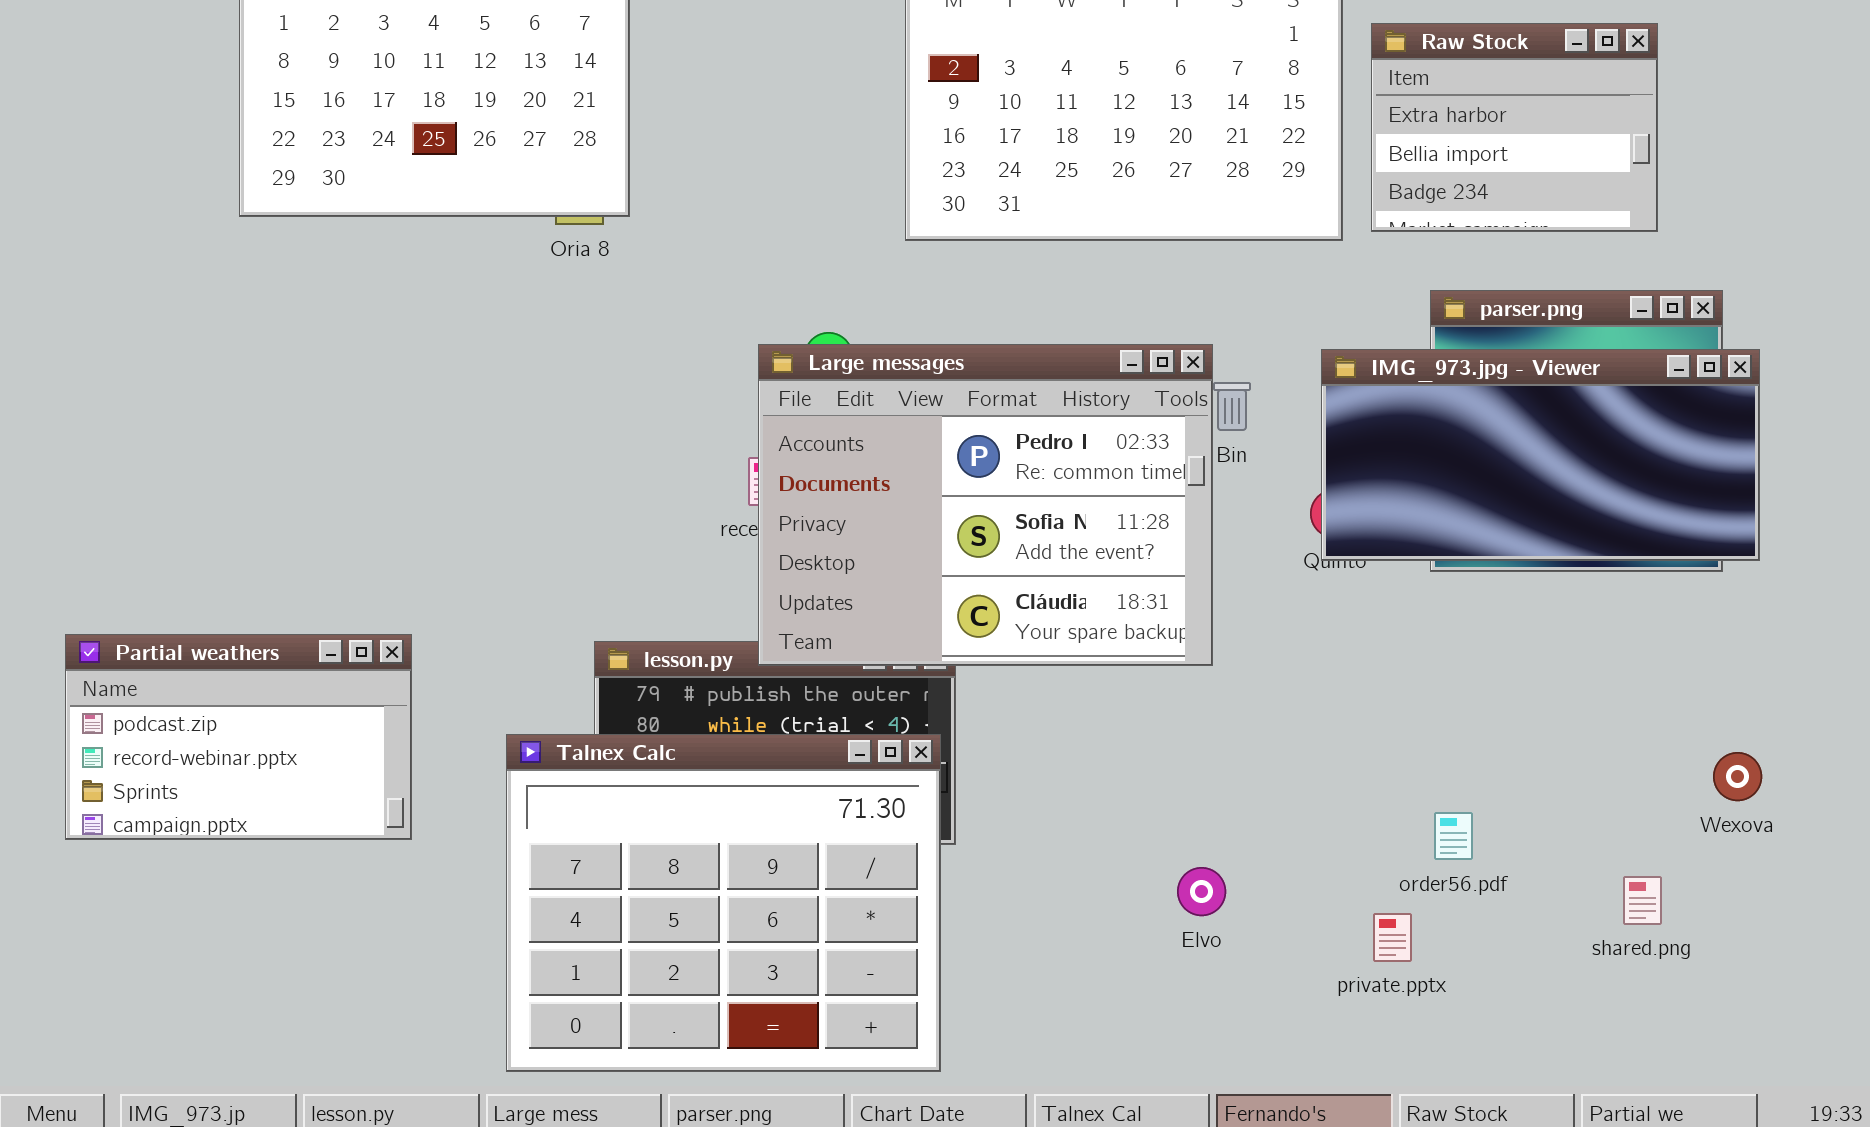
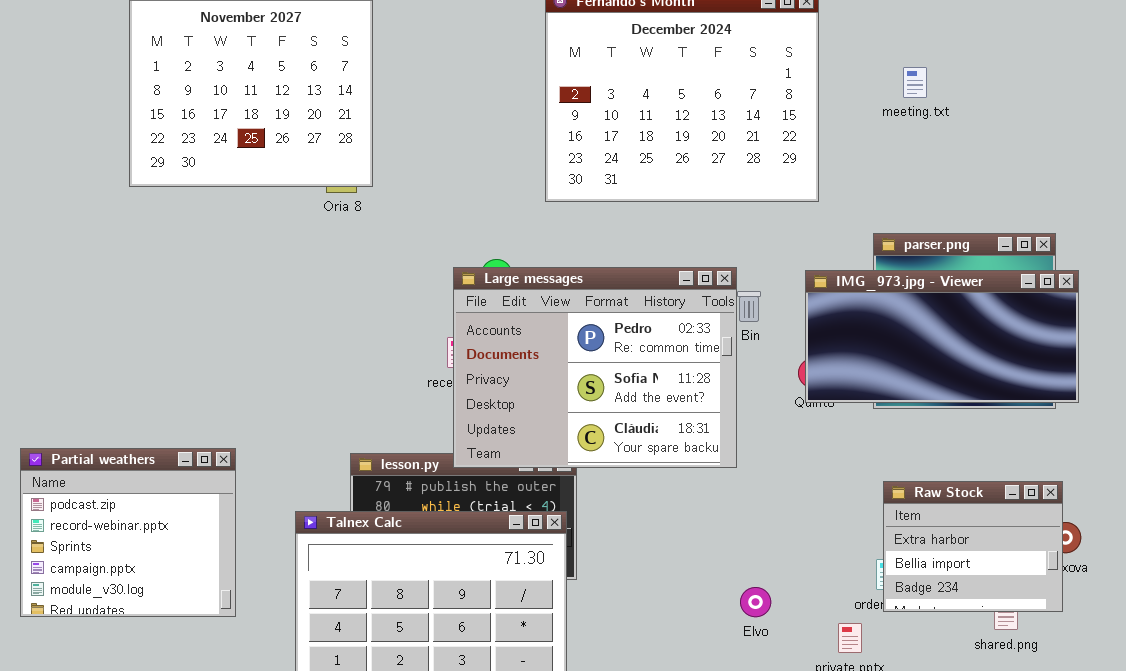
Raw Stock: [1371,23,1658,232] -> [883,481,1063,612], moved
Partial weathers: [65,634,412,840] -> [20,448,236,617], resized
Elvo: [1177,867,1226,916] -> [740,587,771,617], moved

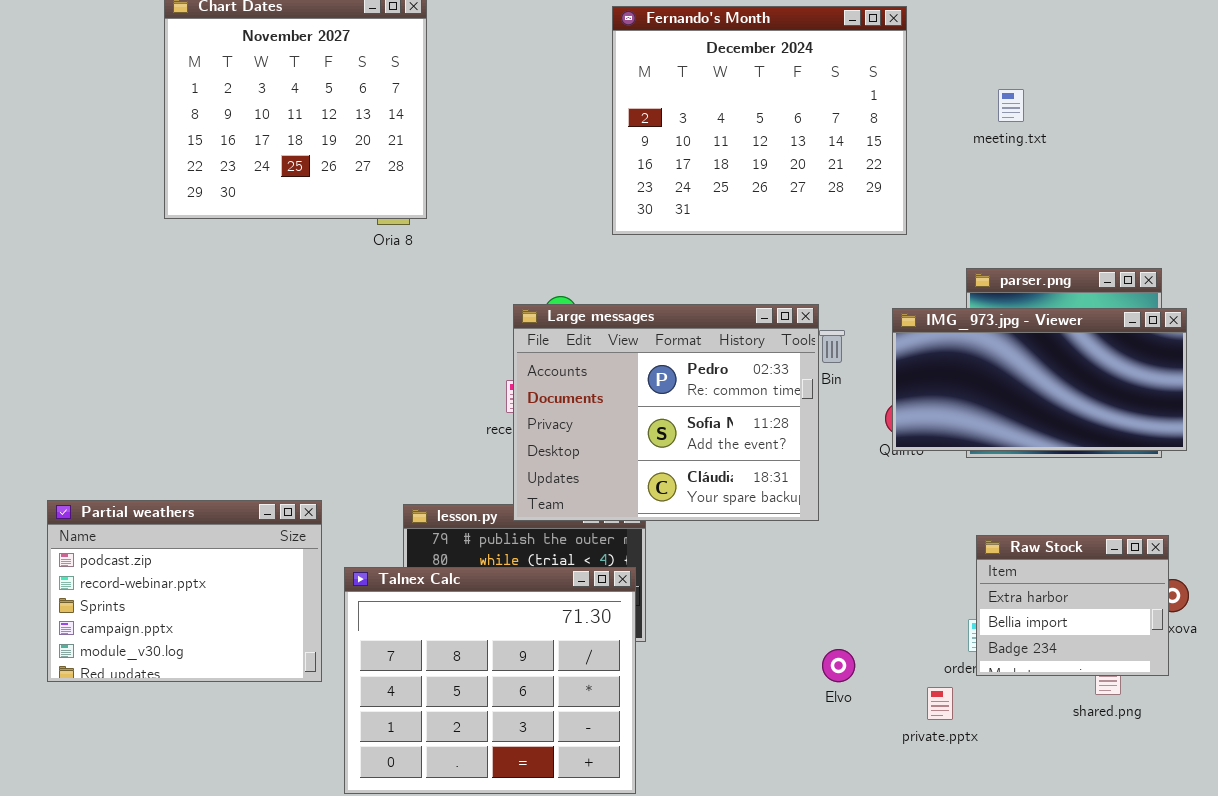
Partial weathers: [20,448,236,617] -> [47,500,322,682], resized

